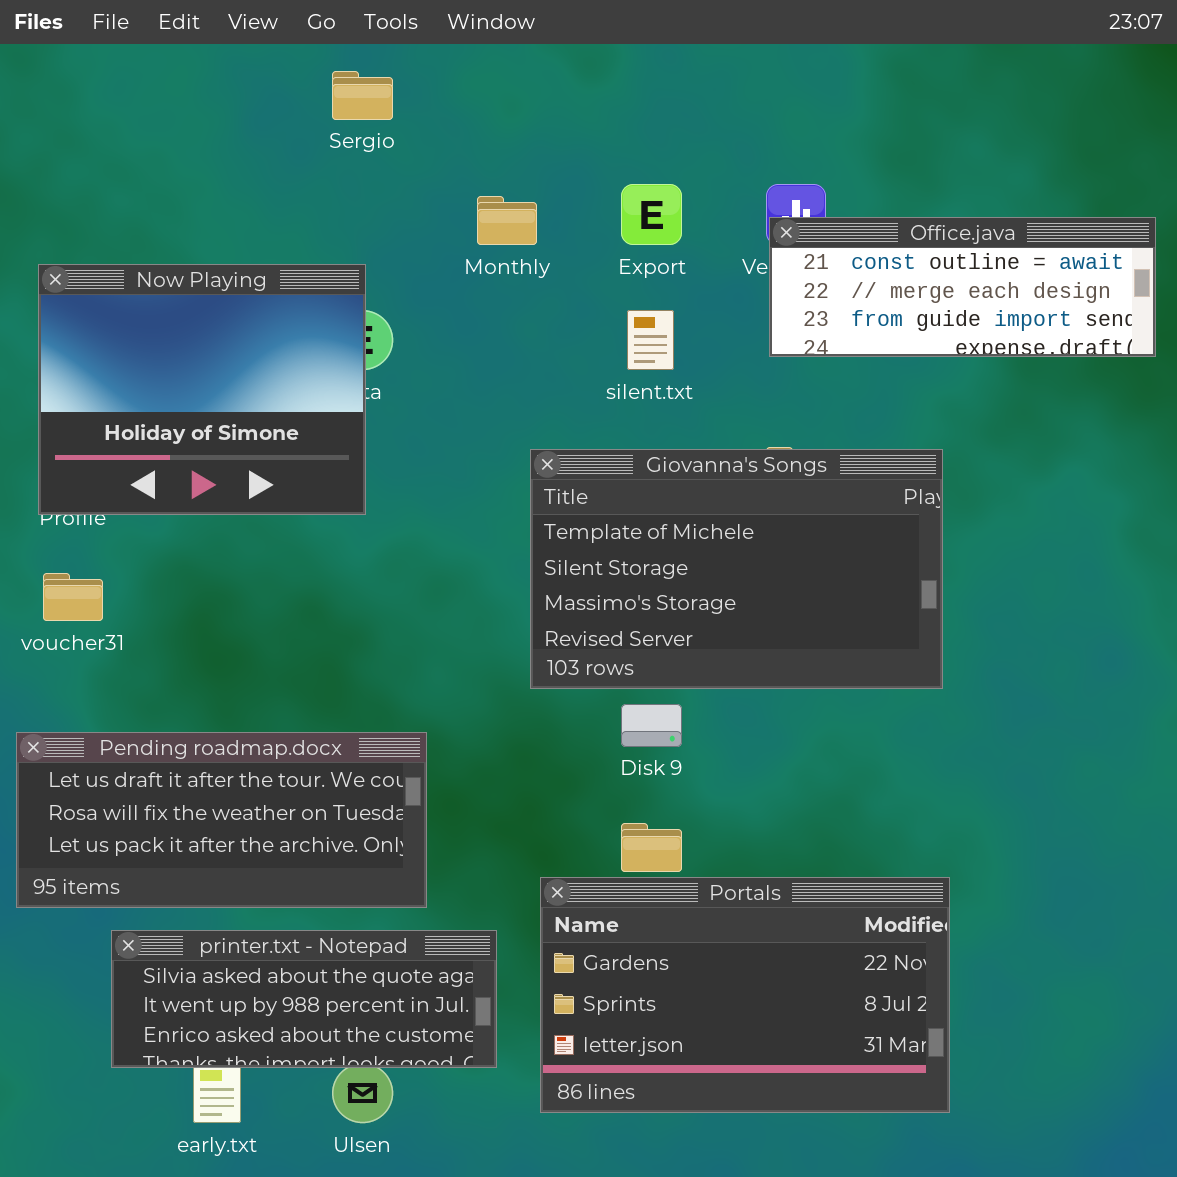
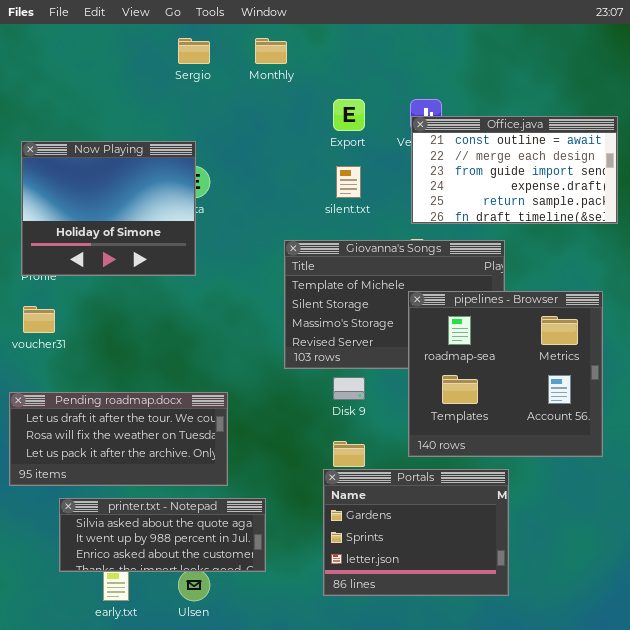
Monthly: [477,196,537,245] -> [255,38,287,64], moved
Office.java: [769,217,1156,357] -> [411,116,618,224], resized
pipelines - Browser: none -> [408,291,603,457], opened
Portals: [540,877,950,1113] -> [323,469,509,596], resized

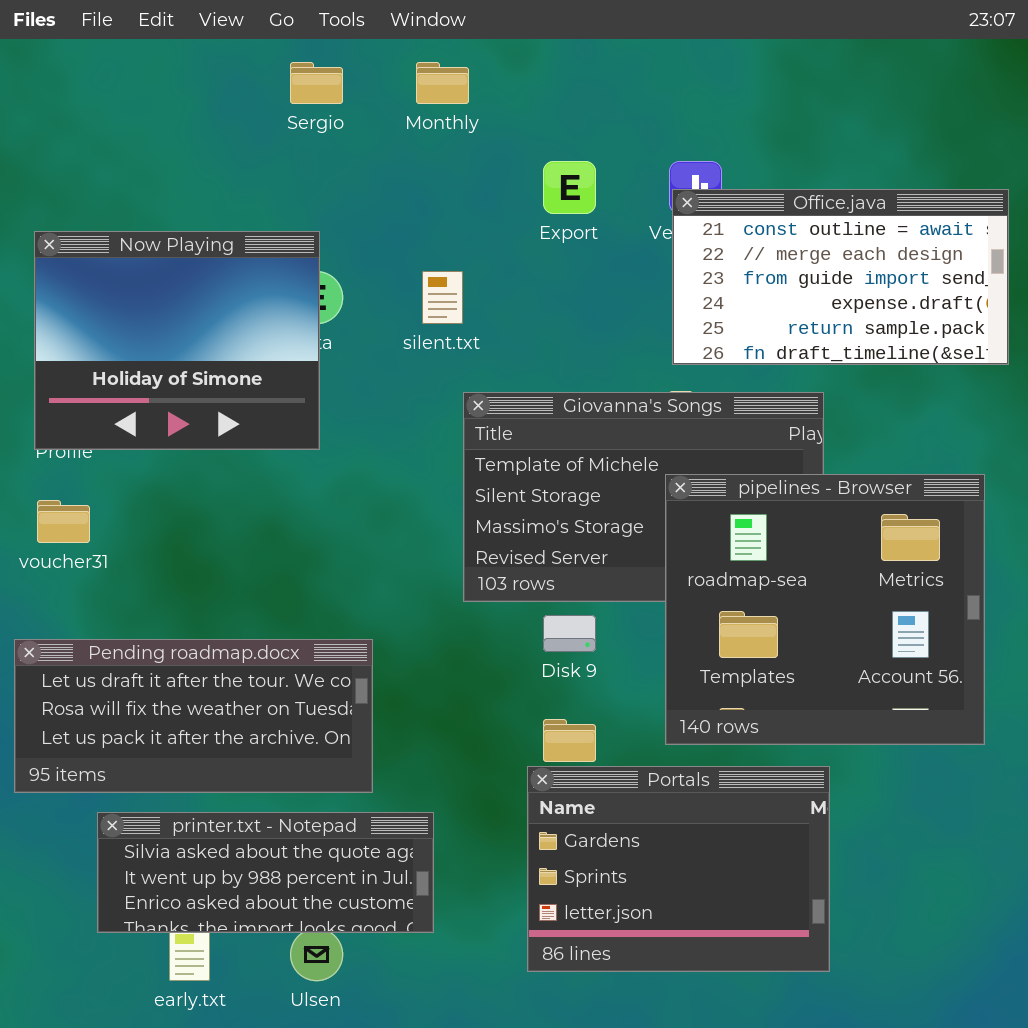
silent.txt: [336,166,361,198] -> [422,271,463,324], moved

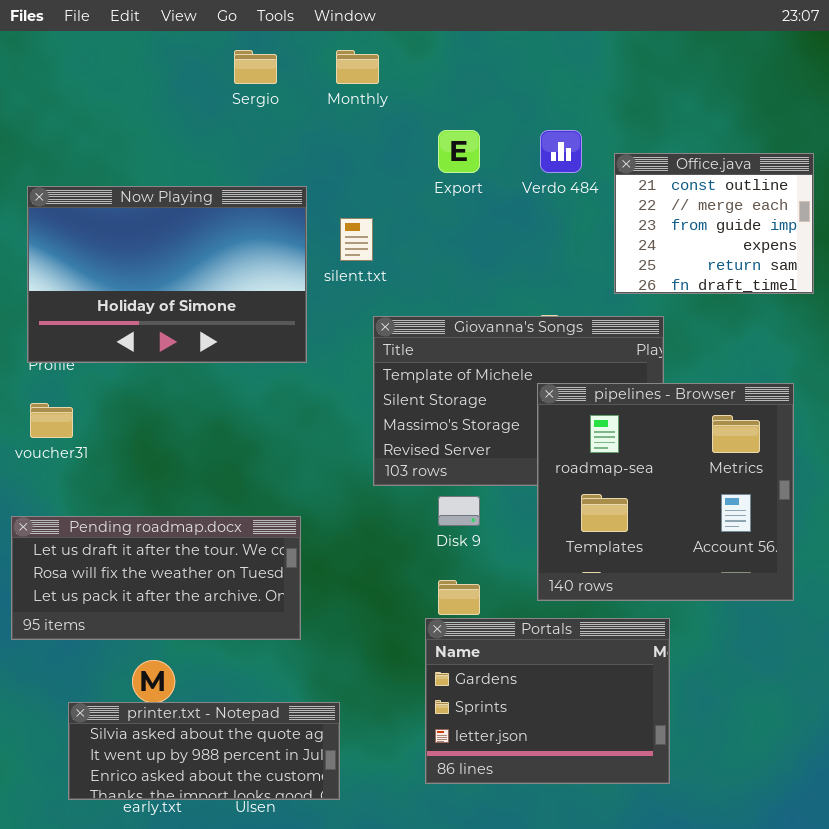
Office.java: [672,189,1009,365] -> [614,153,814,294], resized
Now Playing: [34,231,320,450] -> [27,186,307,363], resized
printer.txt - Notepad: [97,812,434,933] -> [68,702,340,800], moved

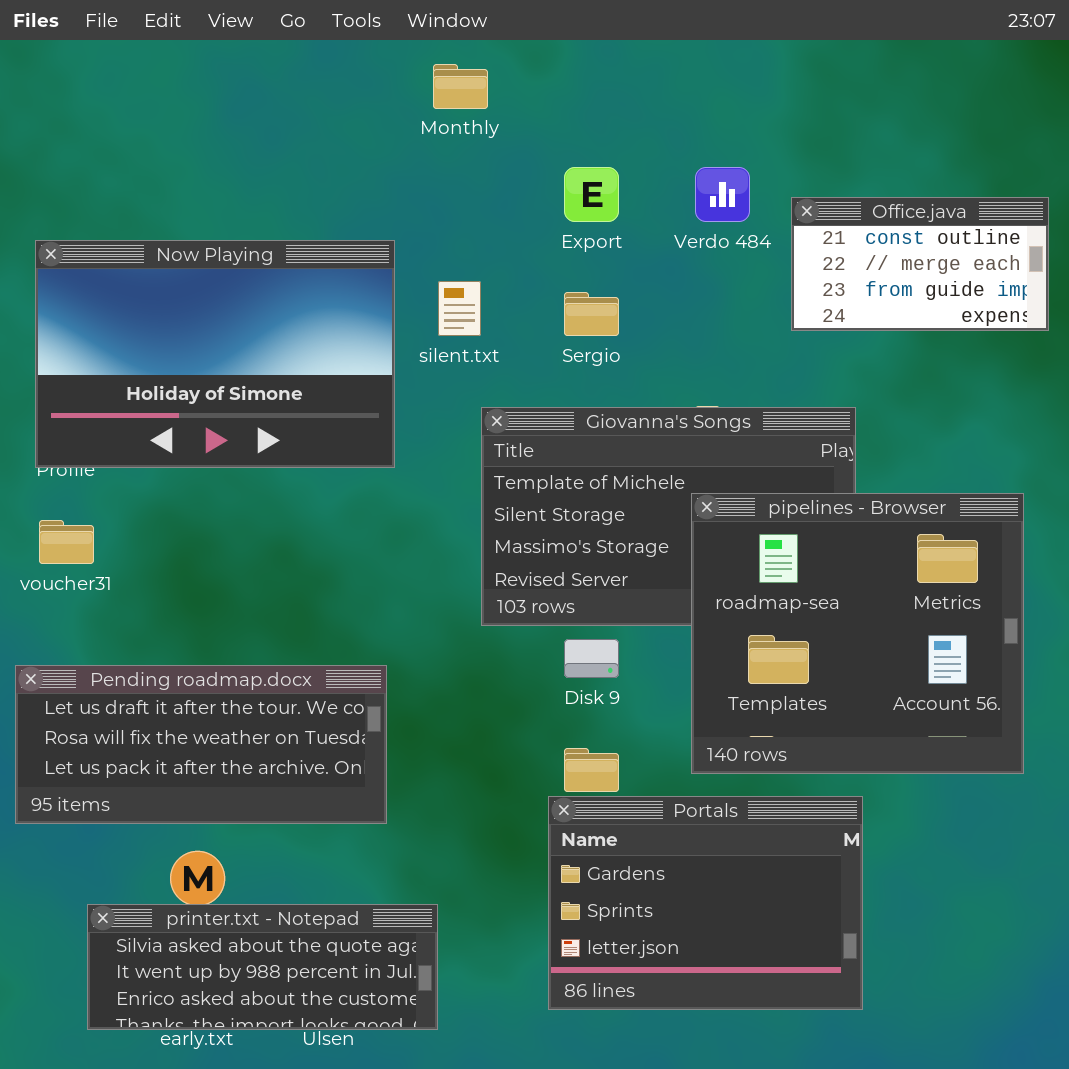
Sergio: [234,50,277,84] -> [564,292,619,336], moved
Office.java: [614,153,814,294] -> [791,197,1049,331], resized

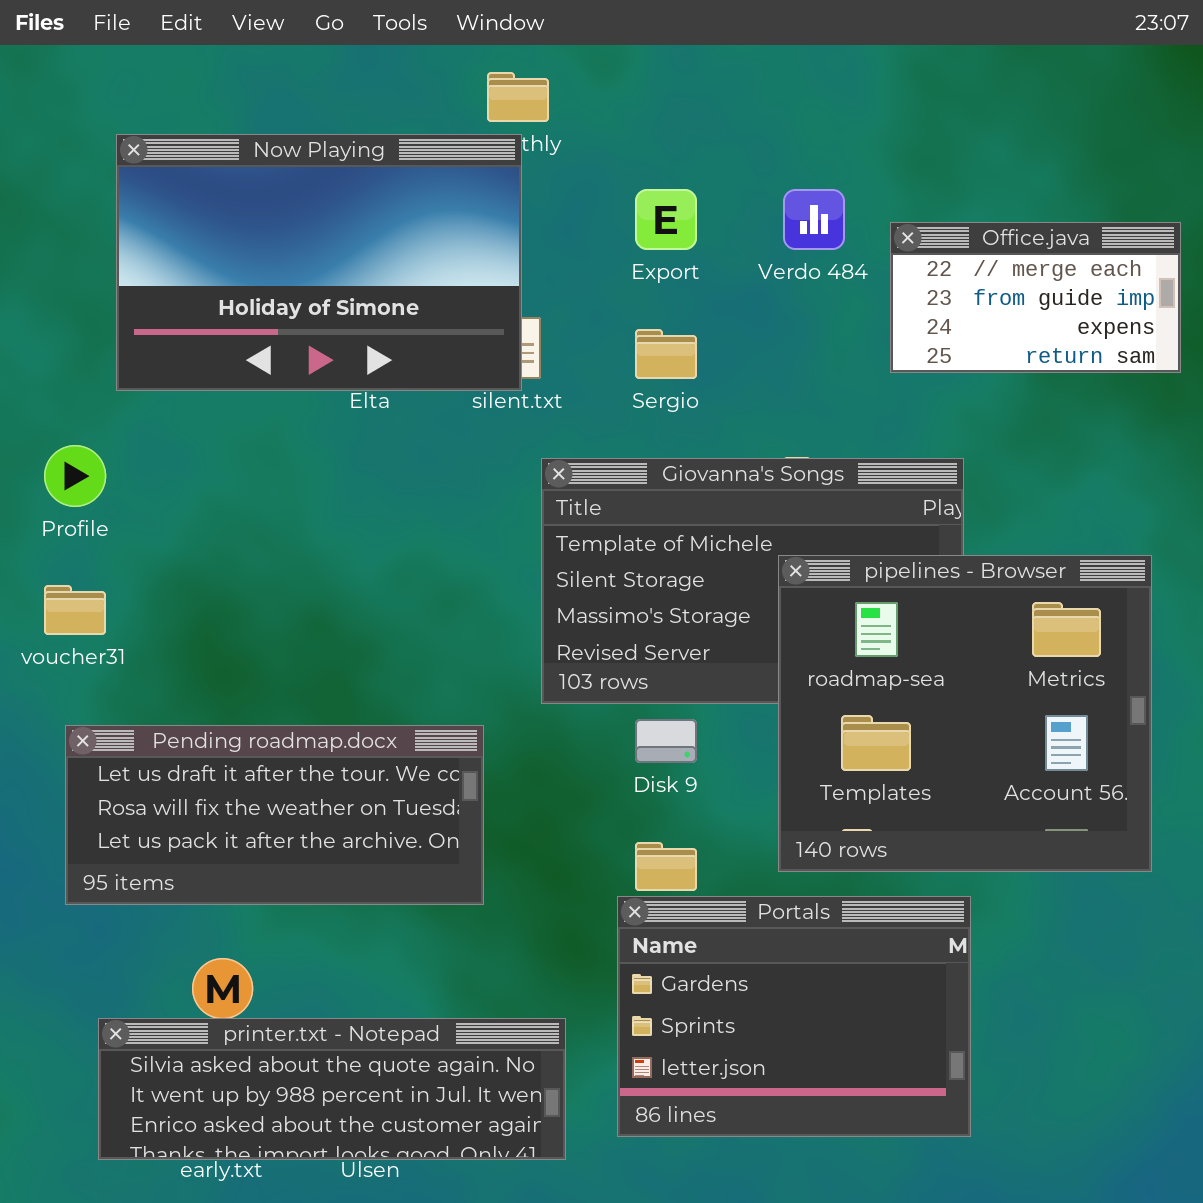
Office.java: [791,197,1049,331] -> [890,222,1181,373], scrolled down 1 row
Now Playing: [35,240,395,468] -> [116,134,522,391], moved
Pending roadmap.docx: [15,665,387,824] -> [65,725,484,905], moved
printer.txt - Notepad: [87,904,438,1030] -> [98,1018,566,1160], resized

